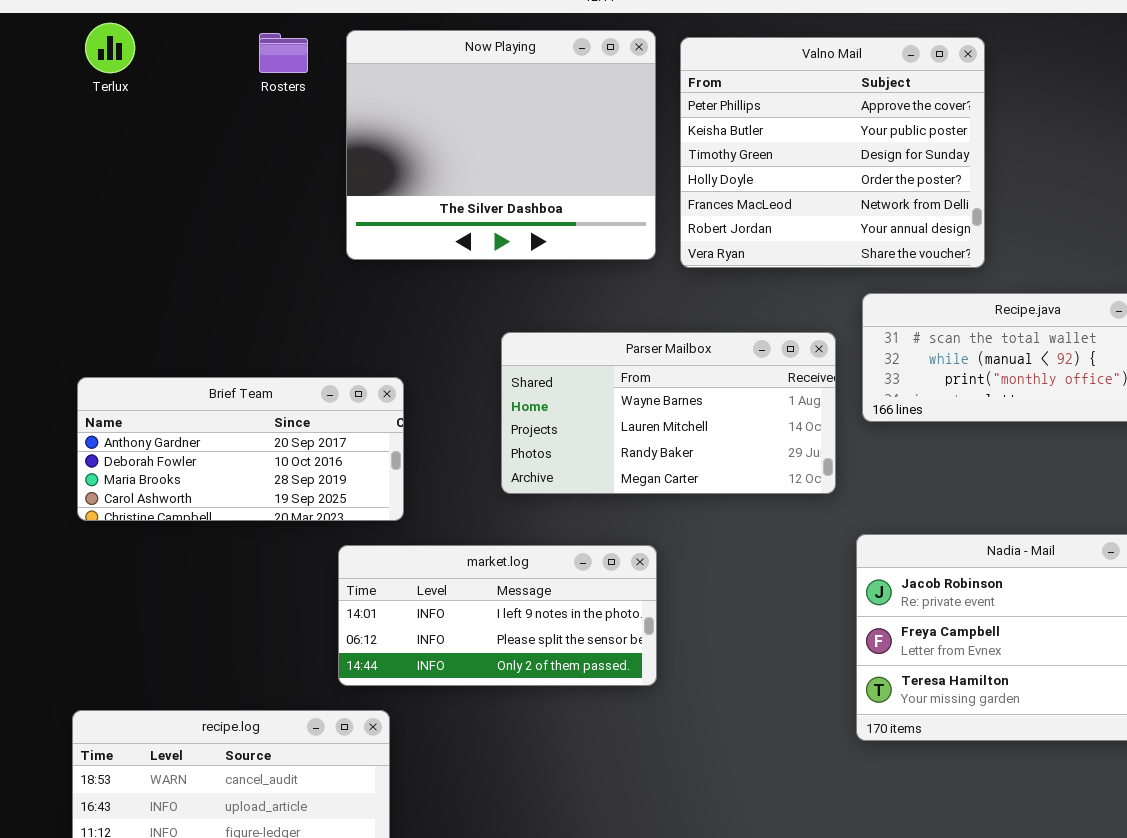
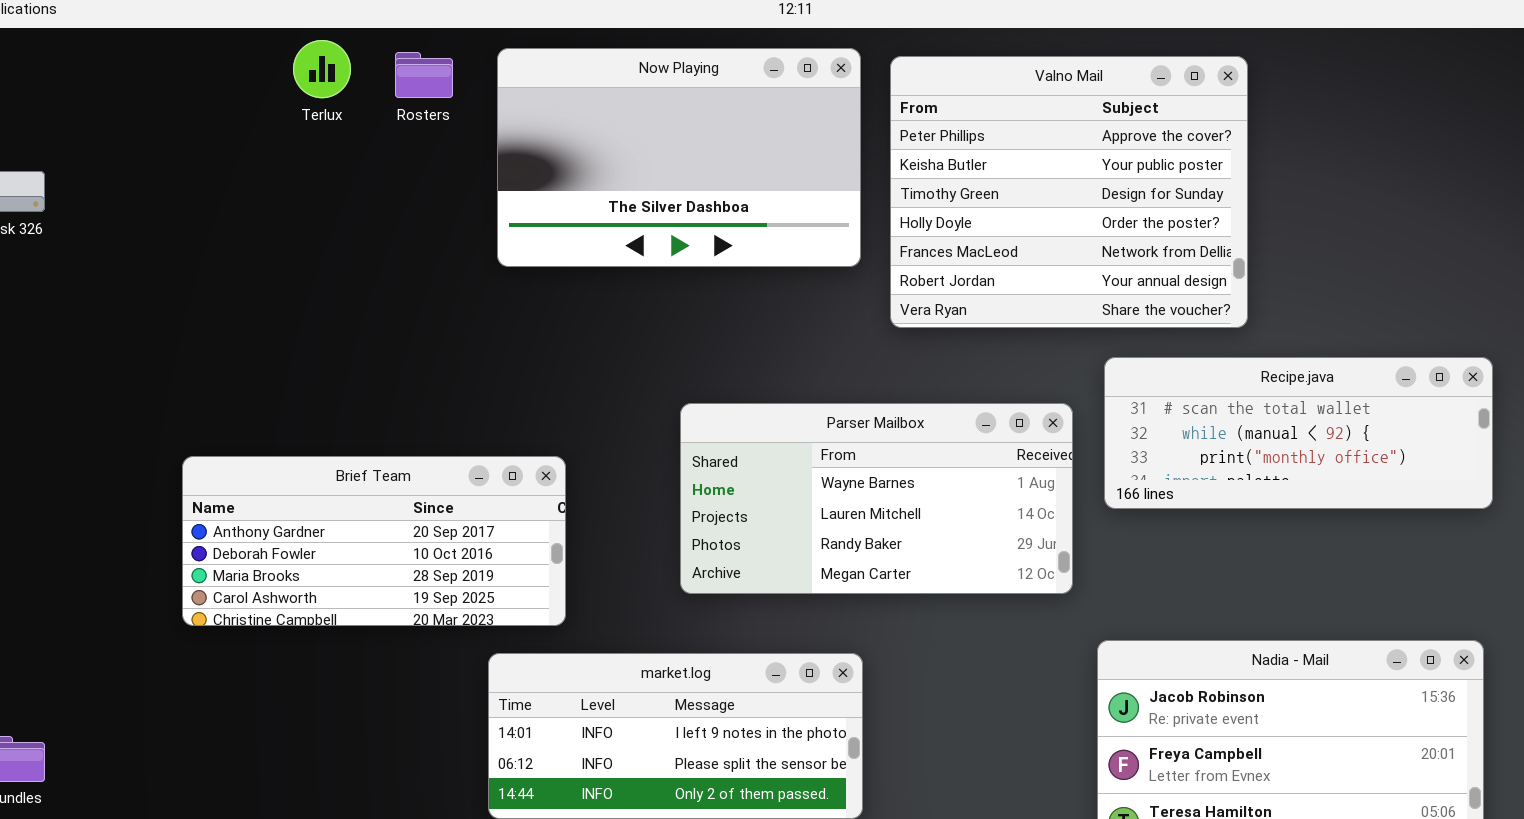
Terlux: [85,23,135,73] -> [293,40,351,98], moved
Now Playing: [346,30,656,260] -> [497,48,861,267], resized

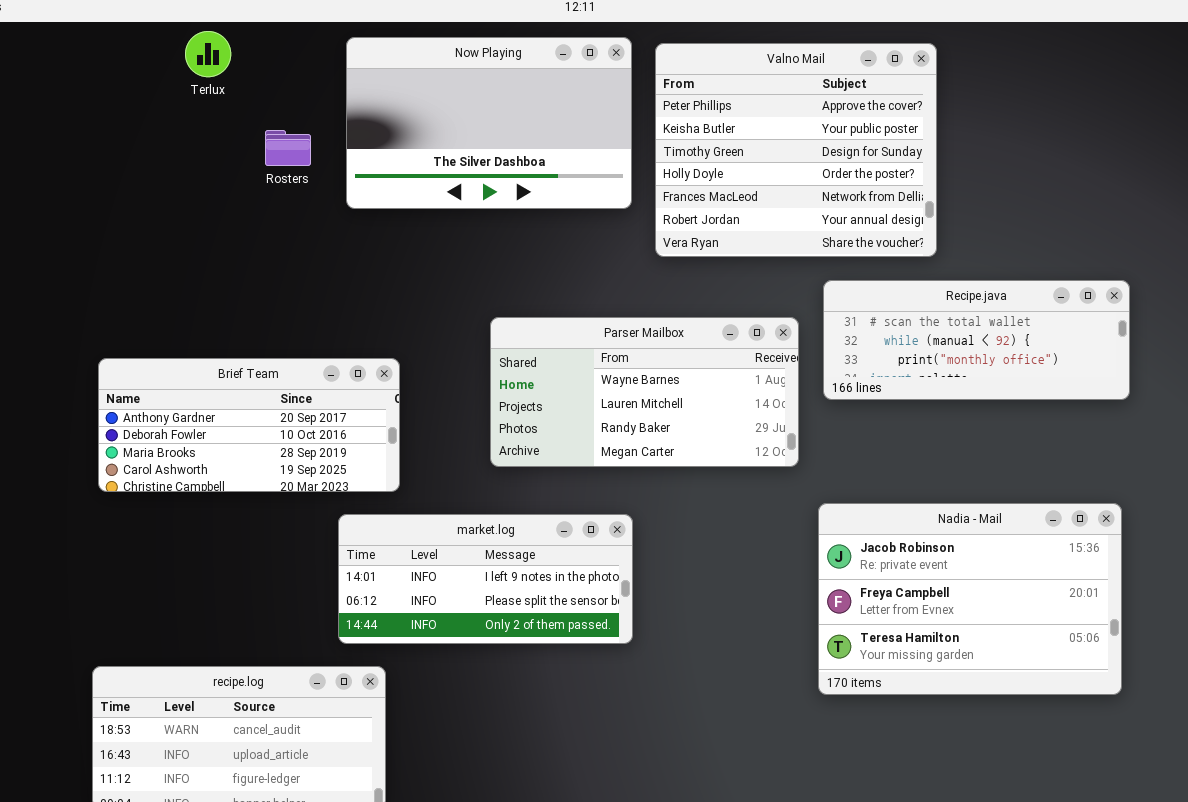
Rosters: [395,52,453,98] -> [265,130,311,166], moved

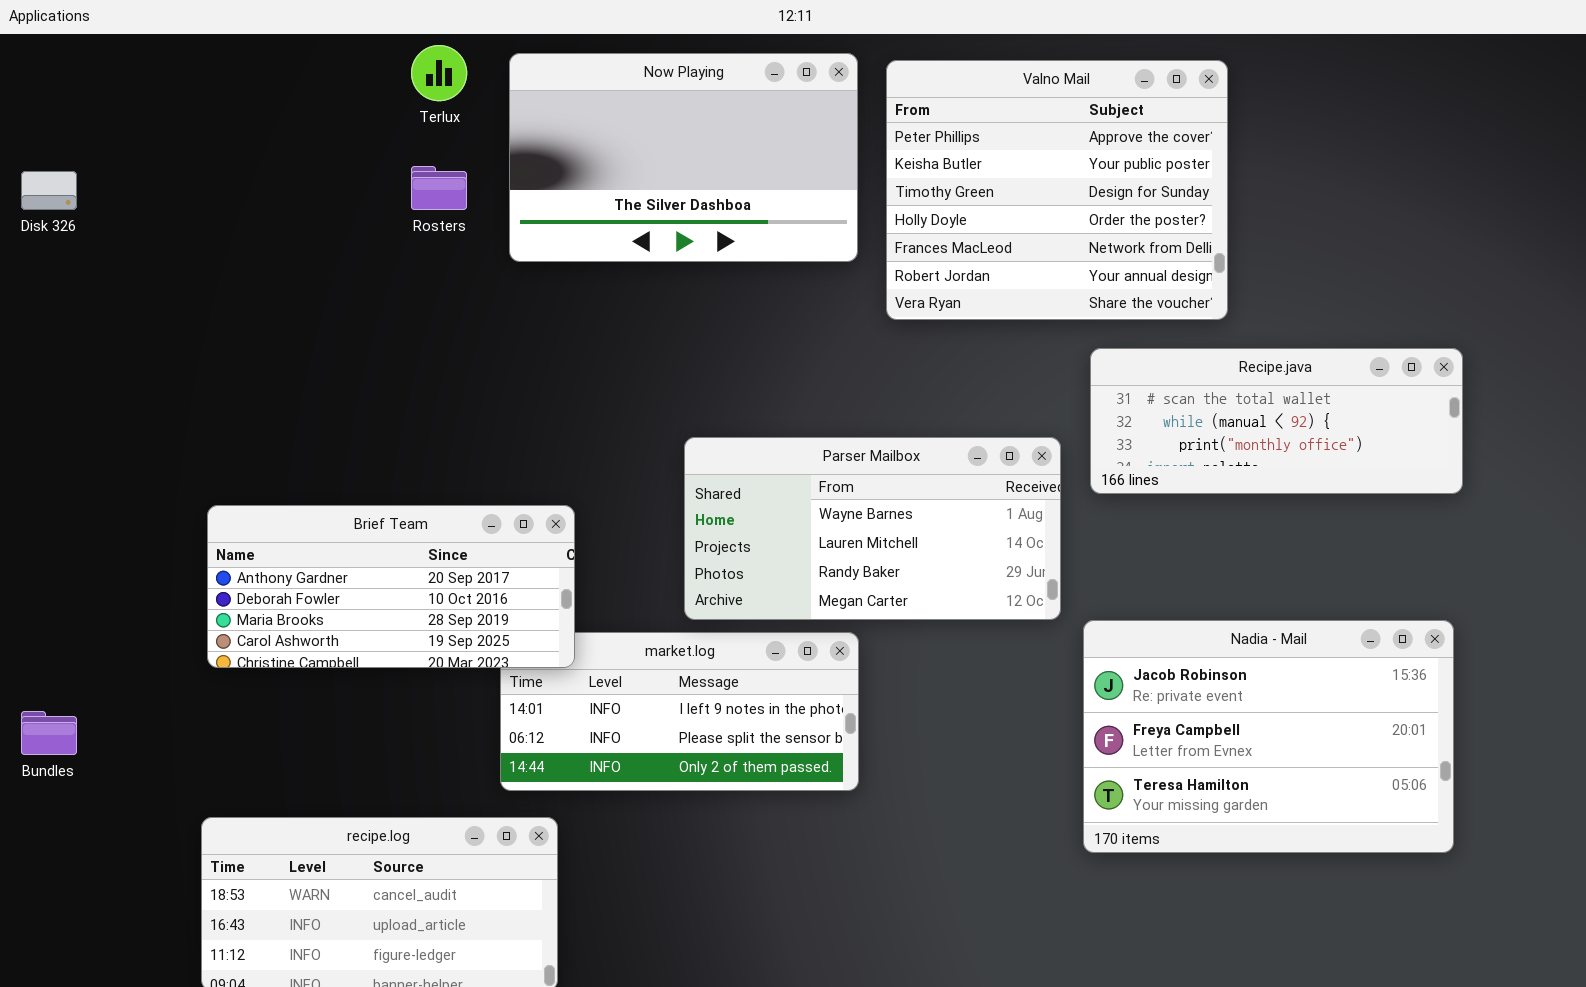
Terlux: [185,31,231,77] -> [411,45,467,101], moved
Parser Mailbox: [490,317,799,467] -> [684,437,1061,620], moved
Brief Team: [98,358,400,492] -> [207,505,575,668], moved

